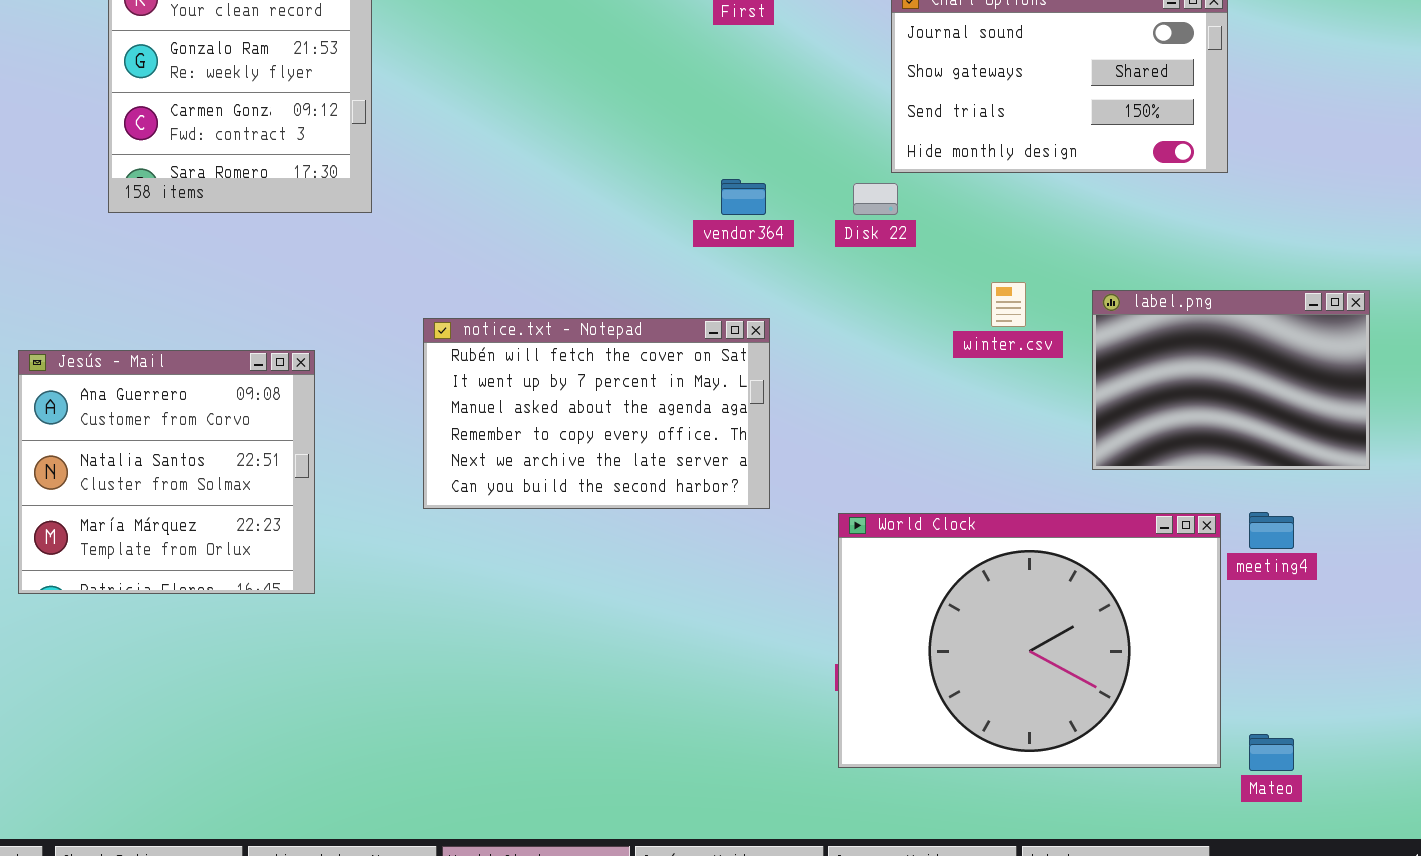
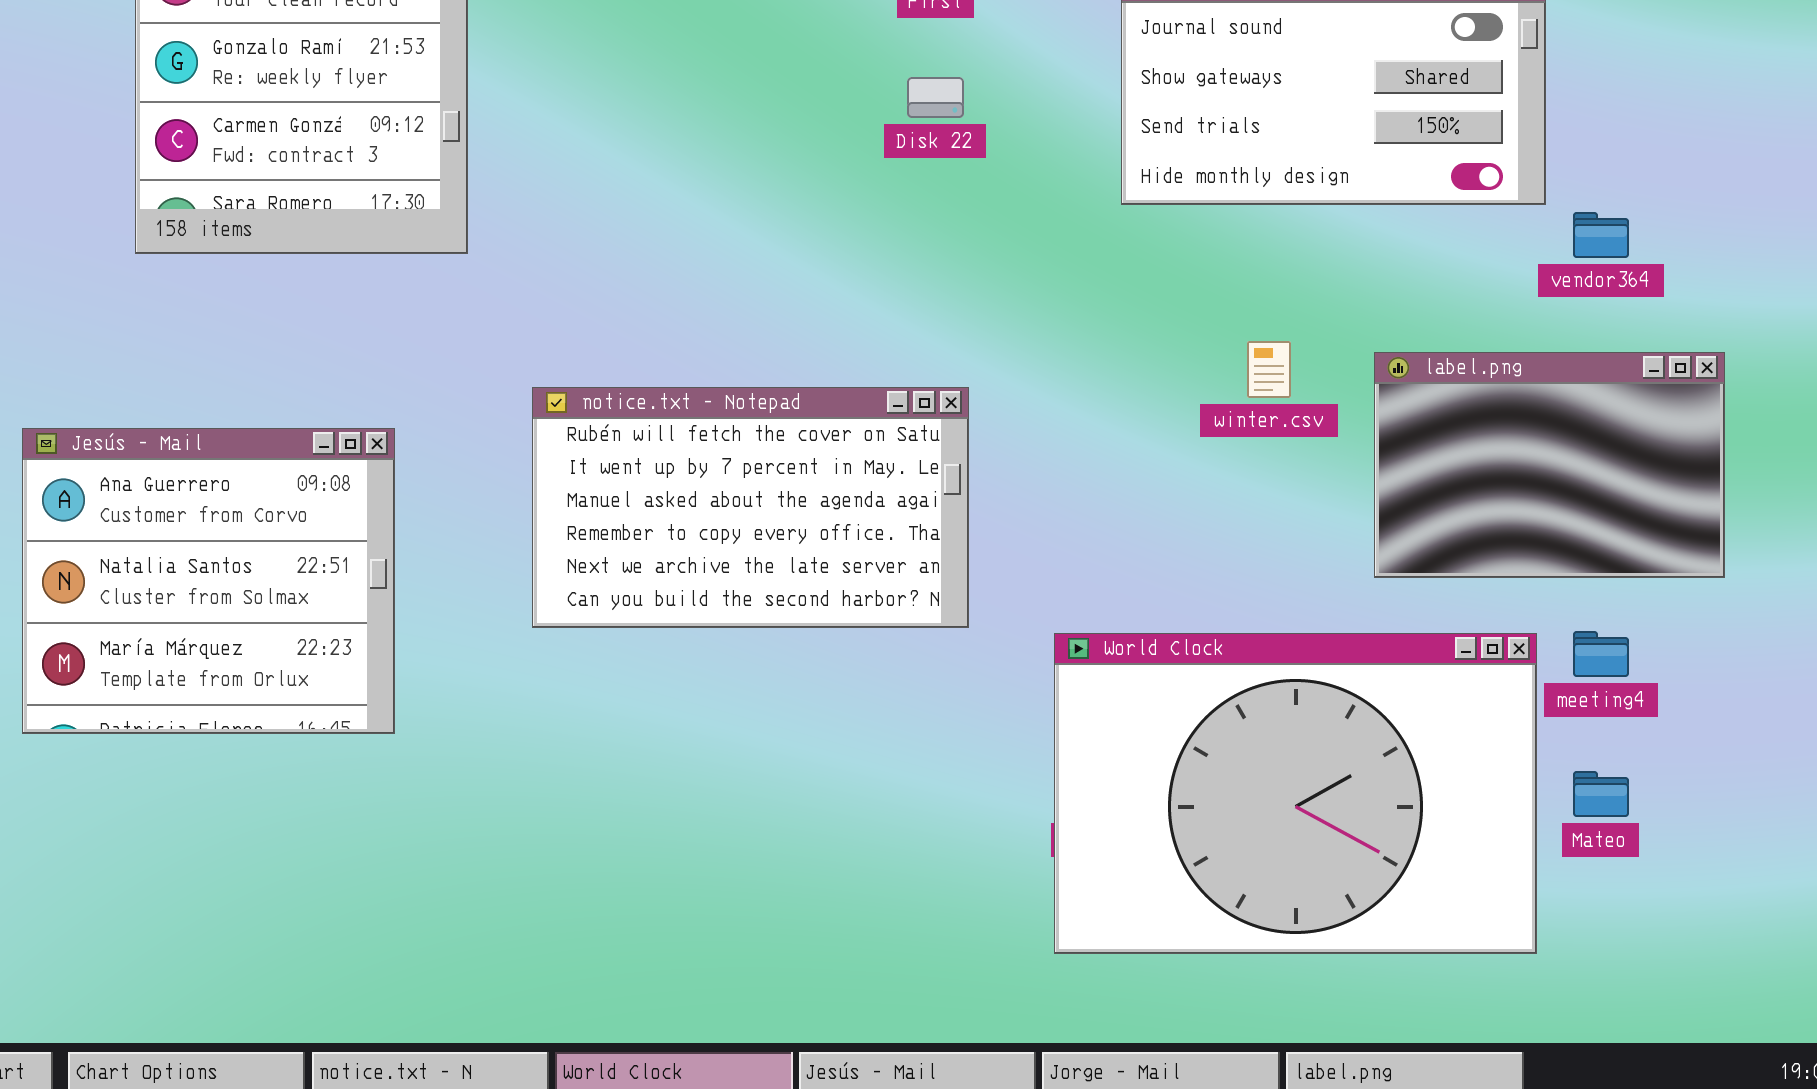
vendor364: [721,179,766,215] -> [1573,212,1629,258], moved
Disk 22: [853,183,898,215] -> [907,77,964,118], moved
Mateo: [1249,734,1294,771] -> [1573,771,1629,817], moved

